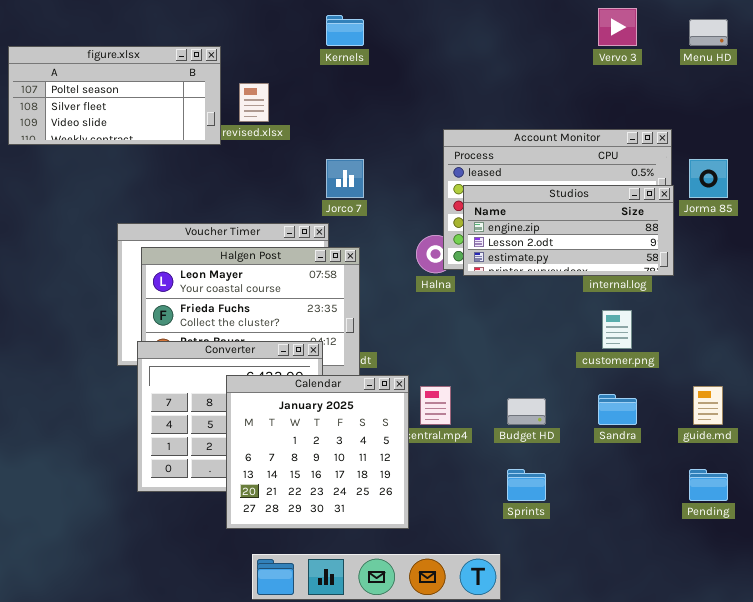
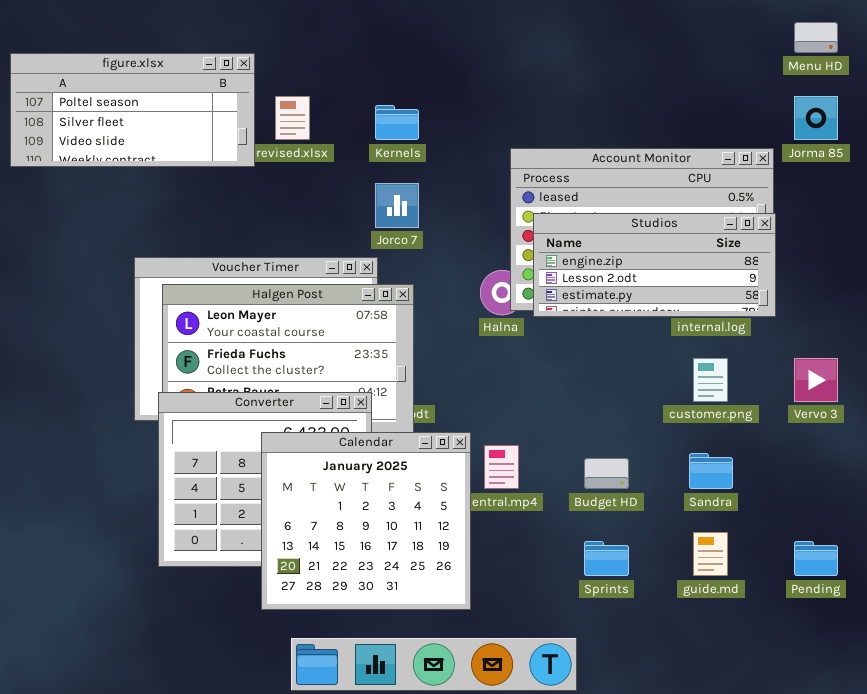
Vervo 3: [598,8,637,46] -> [794,358,838,402], moved
Kernels: [326,15,364,46] -> [375,105,419,140], moved
Jorma 85: [689,159,728,198] -> [794,96,838,140], moved
guide.md: [693,386,723,425] -> [693,532,728,576], moved

